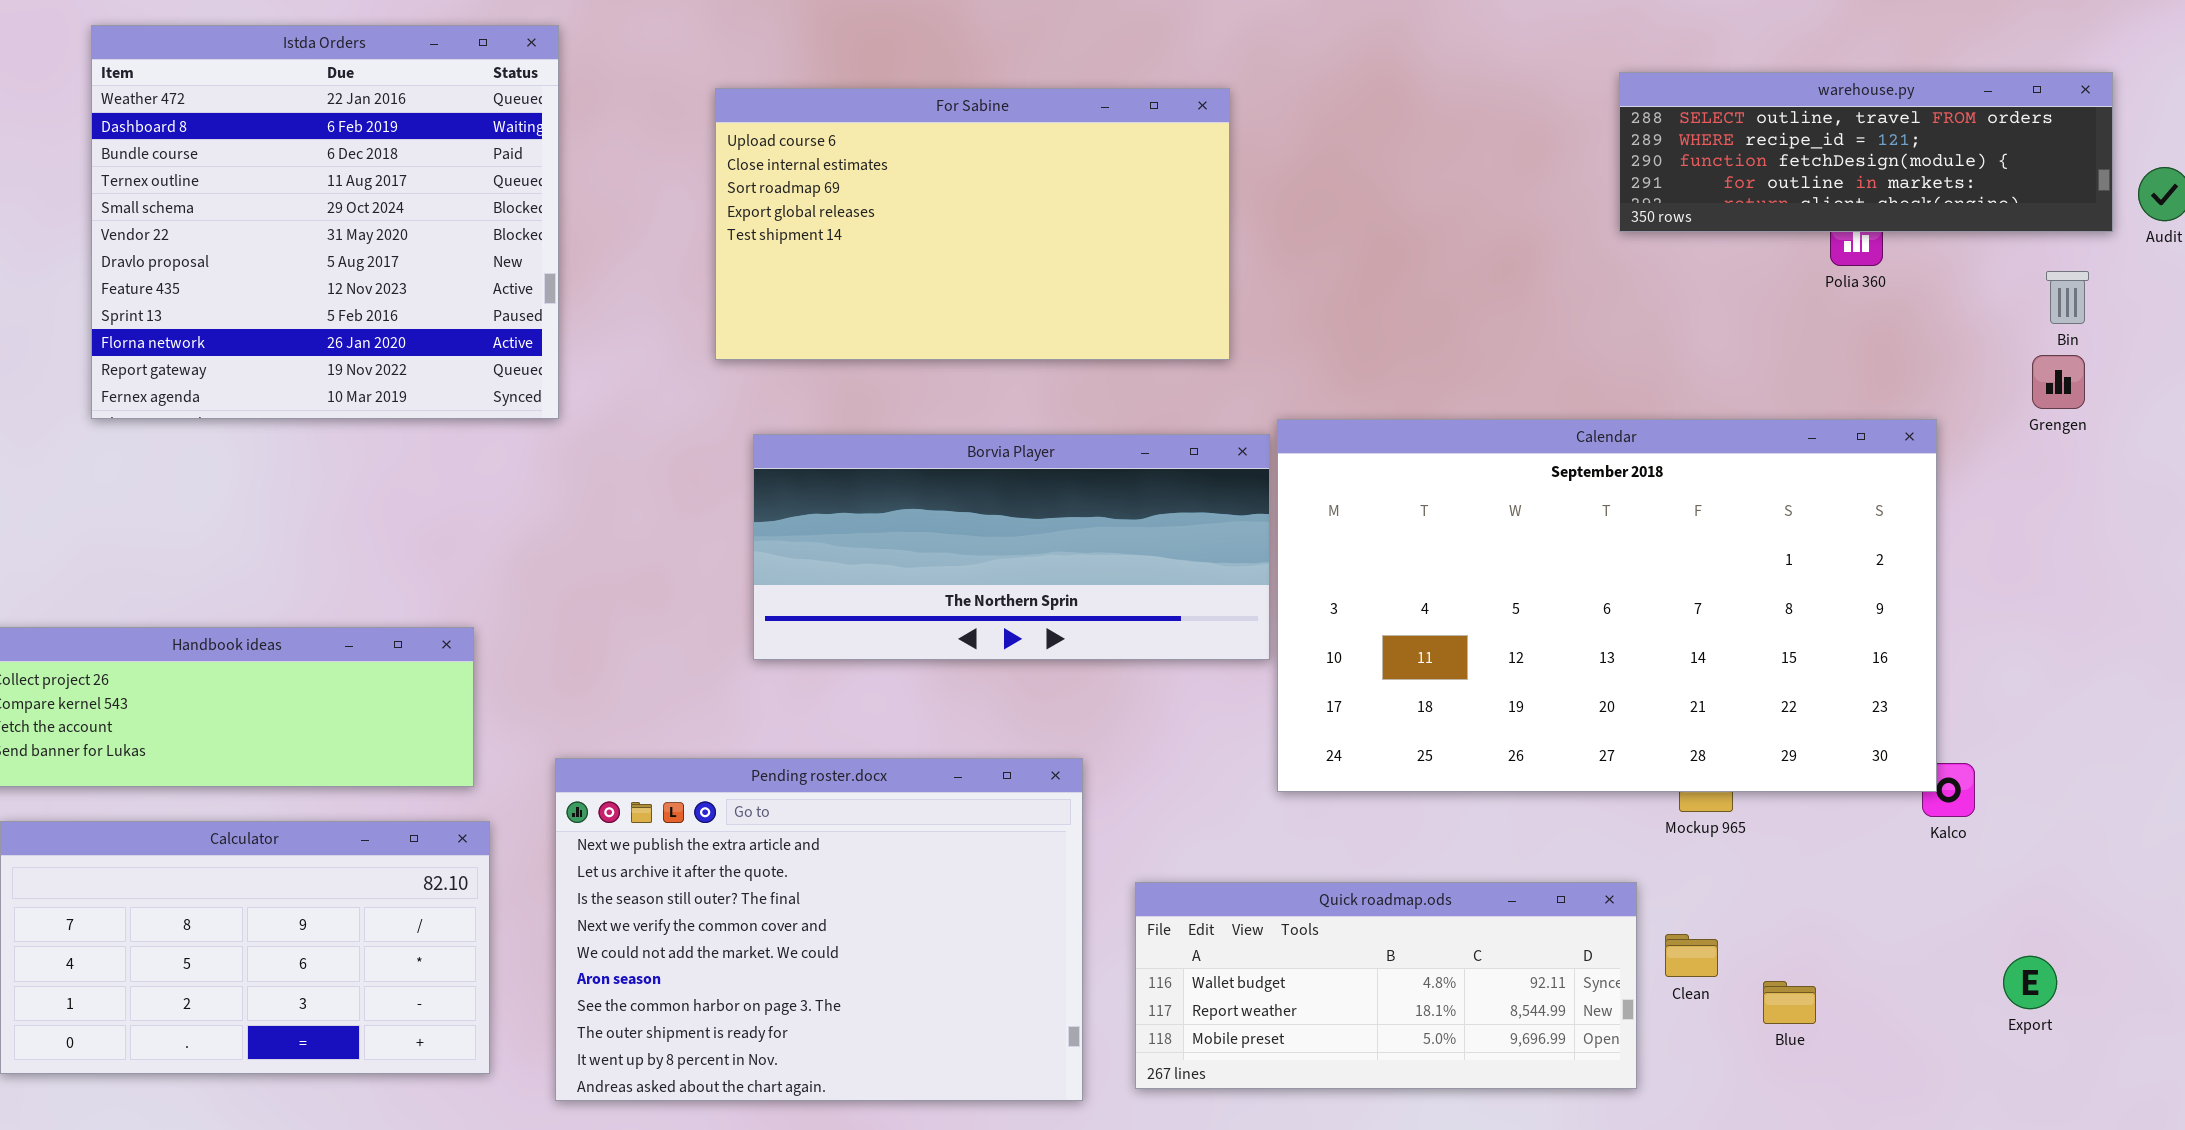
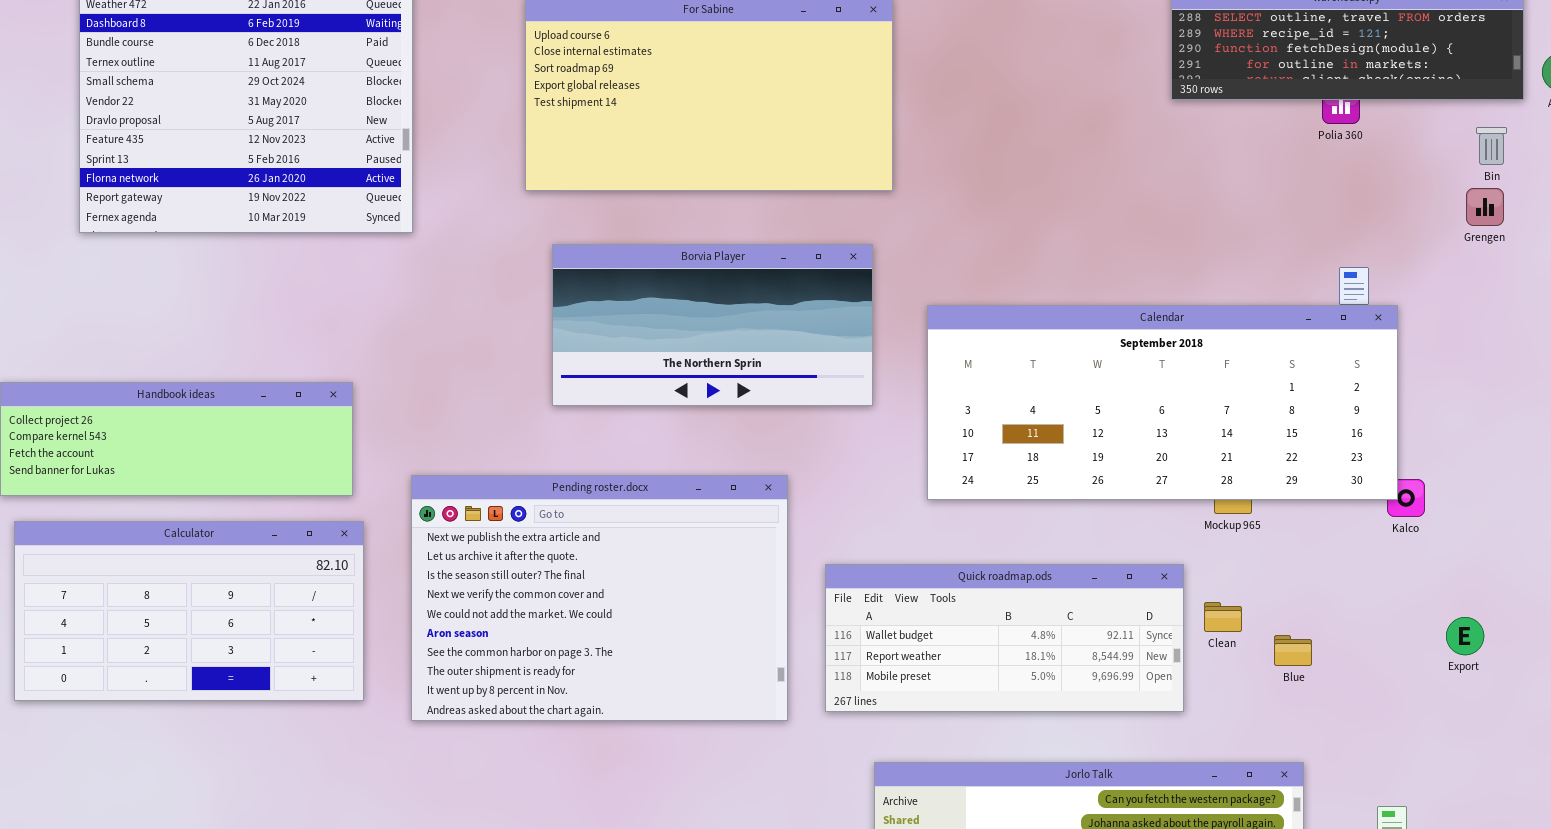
Calendar: [1277,419,1937,792] -> [927,305,1398,500], resized
Borvia Player: [753,434,1270,660] -> [552,244,873,406], resized

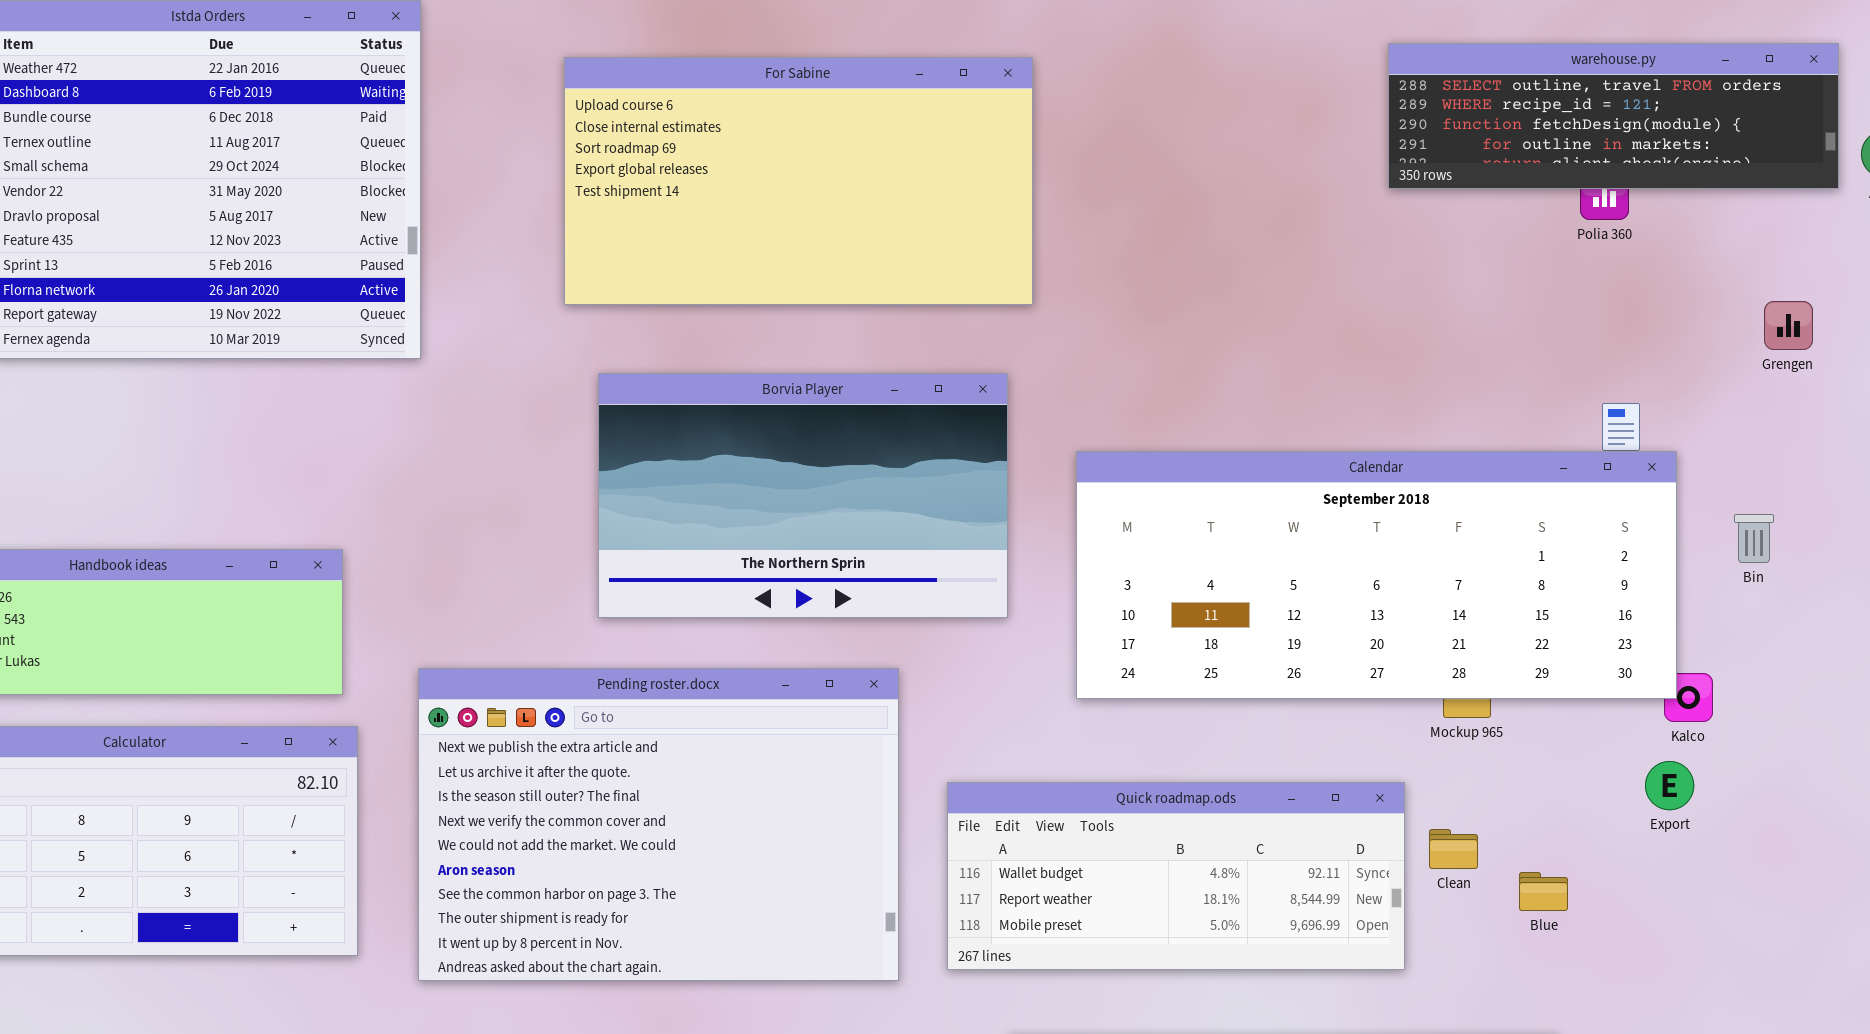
Bin: [1476,127,1507,165] -> [1734,514,1774,563], moved
Borvia Player: [552,244,873,406] -> [598,373,1008,618], resized
Export: [1446,617,1484,655] -> [1645,761,1694,810], moved

